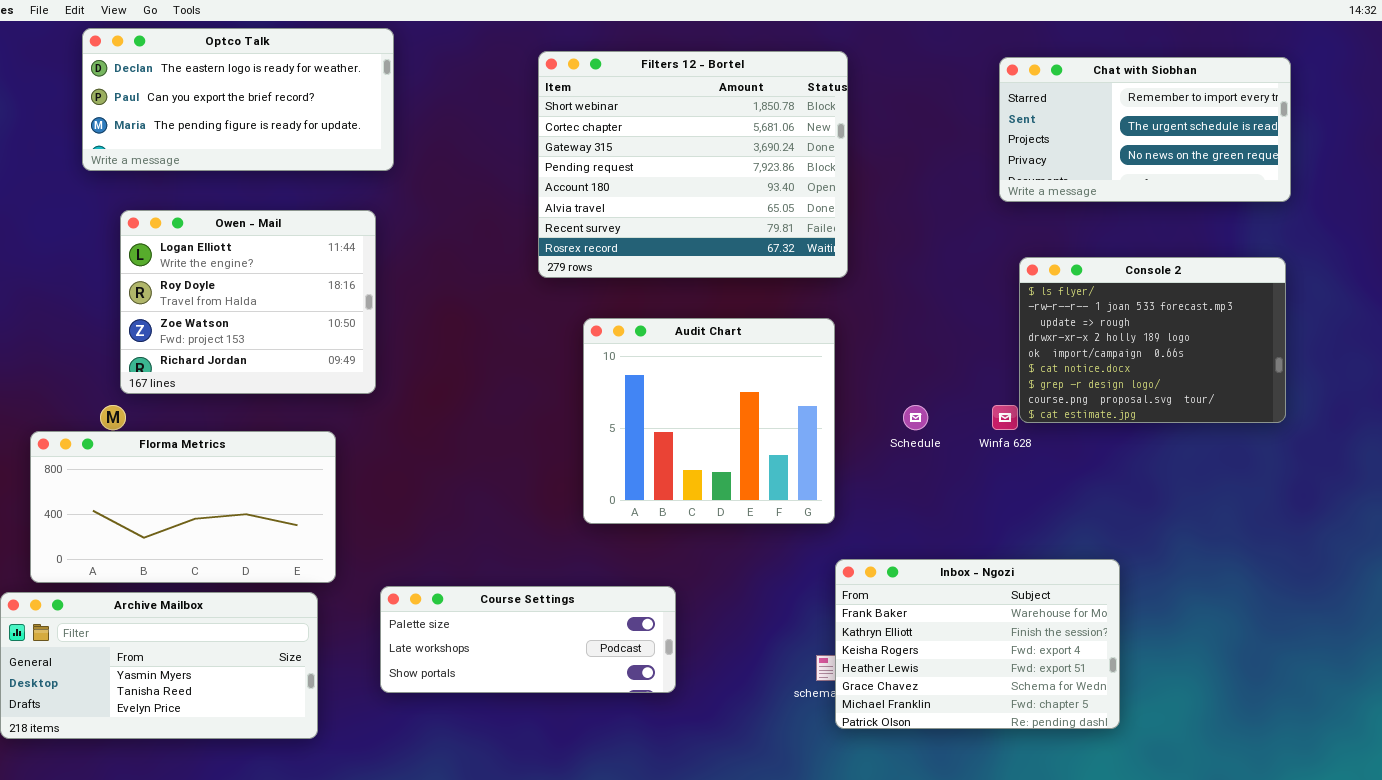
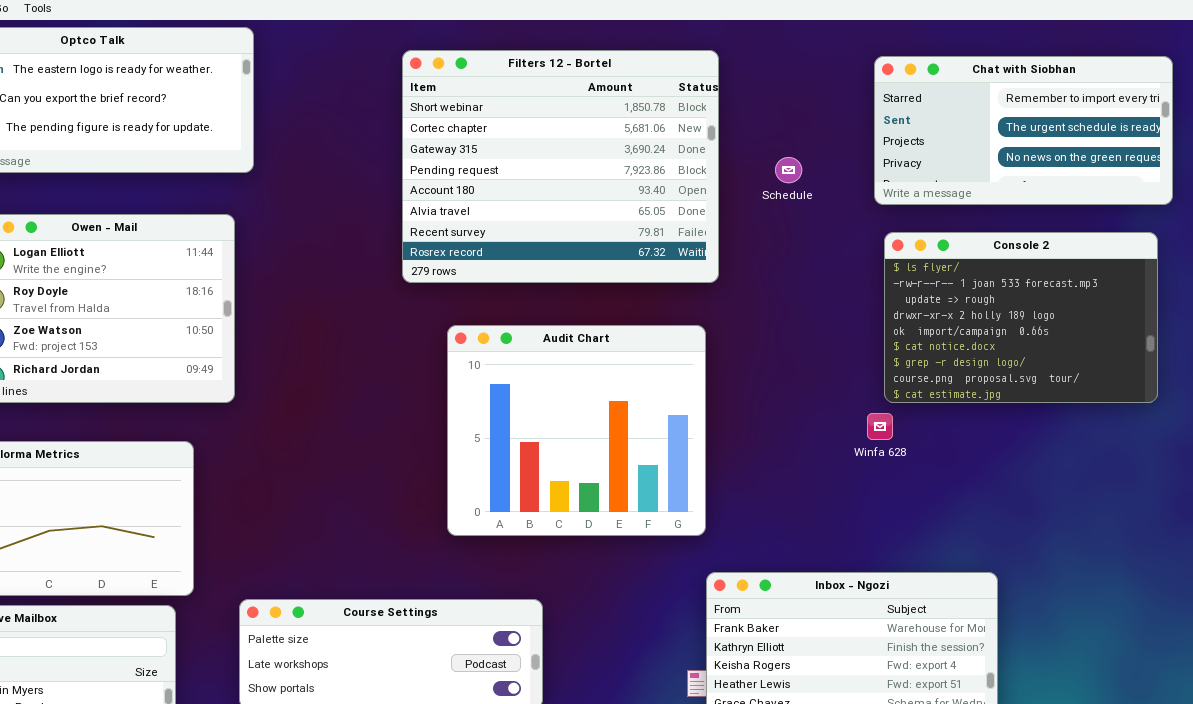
Console 2: [1019,257,1286,423] -> [884,232,1158,403], moved
Schedule: [903,405,928,430] -> [775,157,802,183], moved

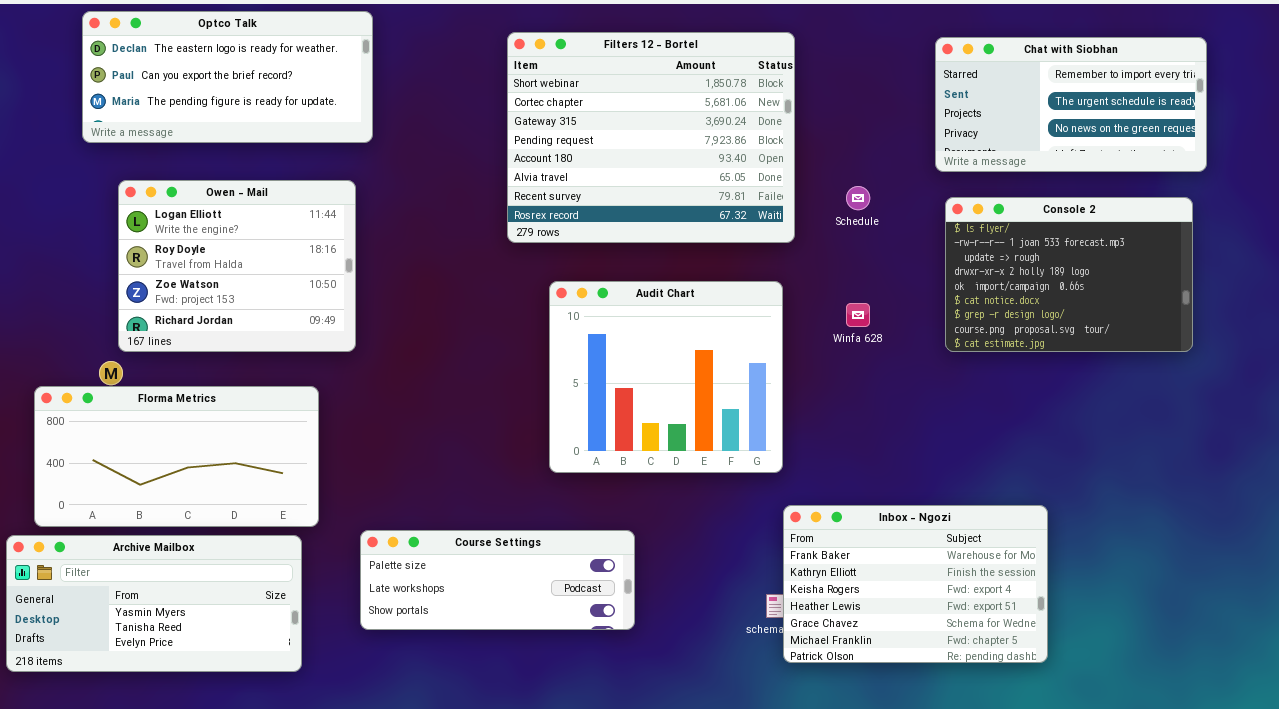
Schedule: [775,157,802,183] -> [846,186,870,210], moved
Winfa 628: [867,413,893,440] -> [846,303,870,327], moved

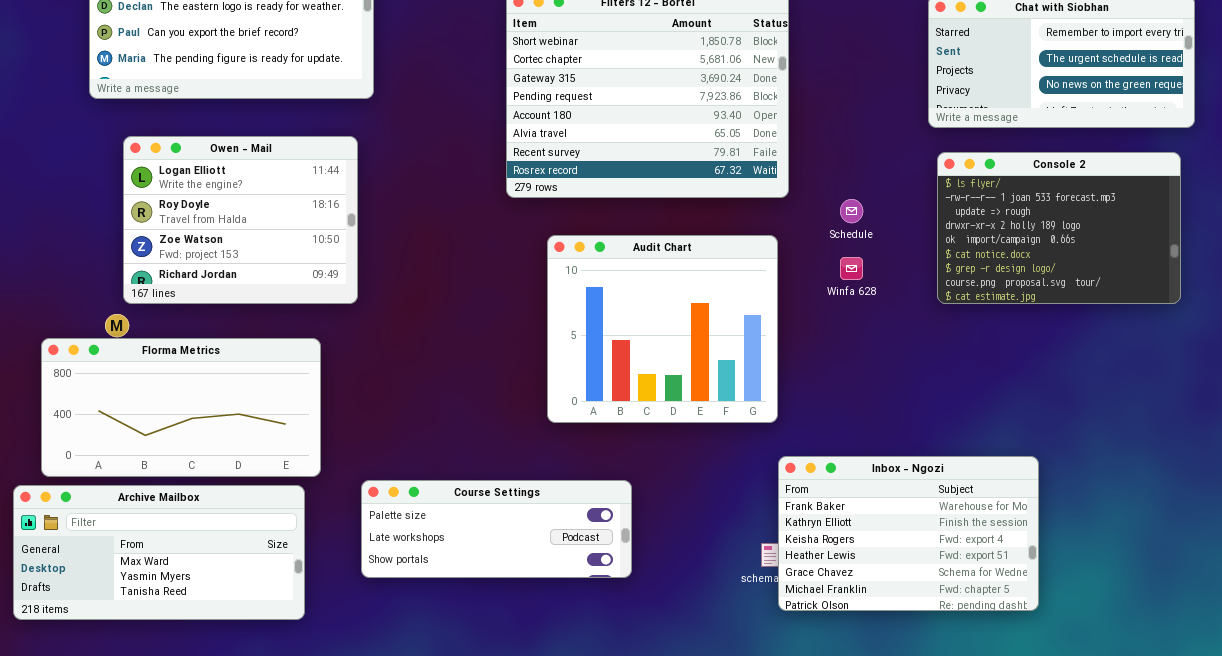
Schedule: [846,186,870,210] -> [840,199,863,223], moved
Archive Mailbox: [6,535,302,672] -> [13,485,305,620], scrolled up 1 row

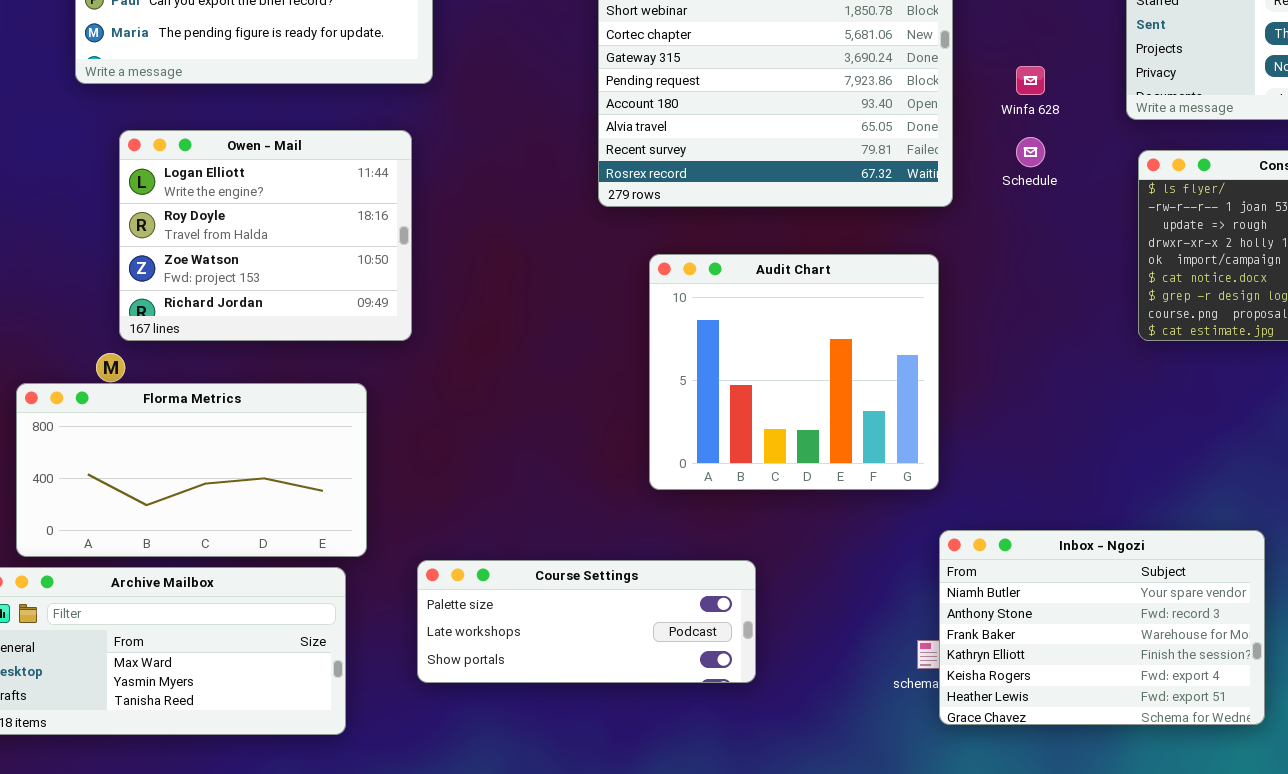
Schedule: [840,199,863,223] -> [1016,137,1045,167], moved
Winfa 628: [840,257,863,280] -> [1016,66,1045,95], moved
Inbox - Ngozi: [778,456,1039,611] -> [939,530,1265,725], scrolled up 2 rows

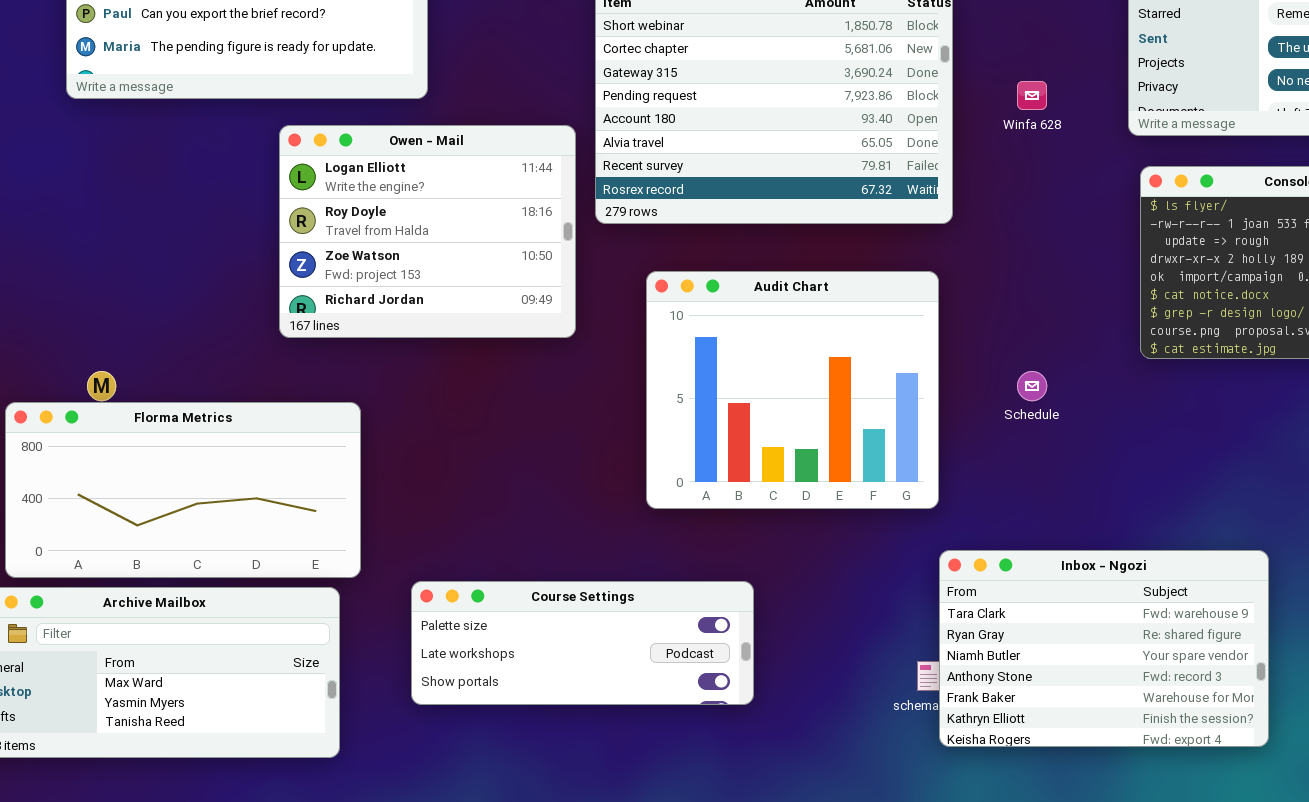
Owen - Mail: [119,130,412,341] -> [279,125,576,338], moved
Schedule: [1016,137,1045,167] -> [1017,371,1047,401], moved
Inbox - Ngozi: [939,530,1265,725] -> [939,550,1269,747], scrolled up 2 rows

